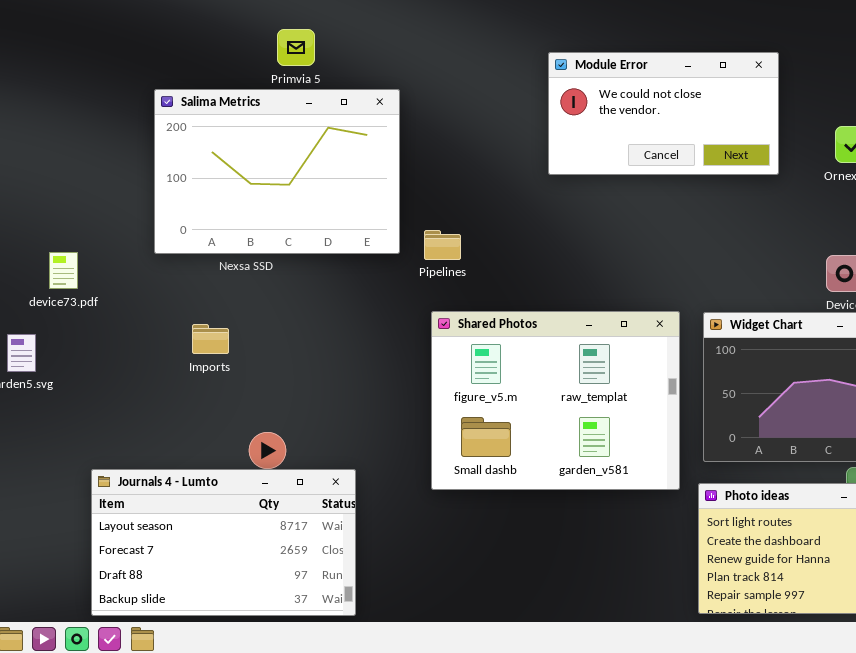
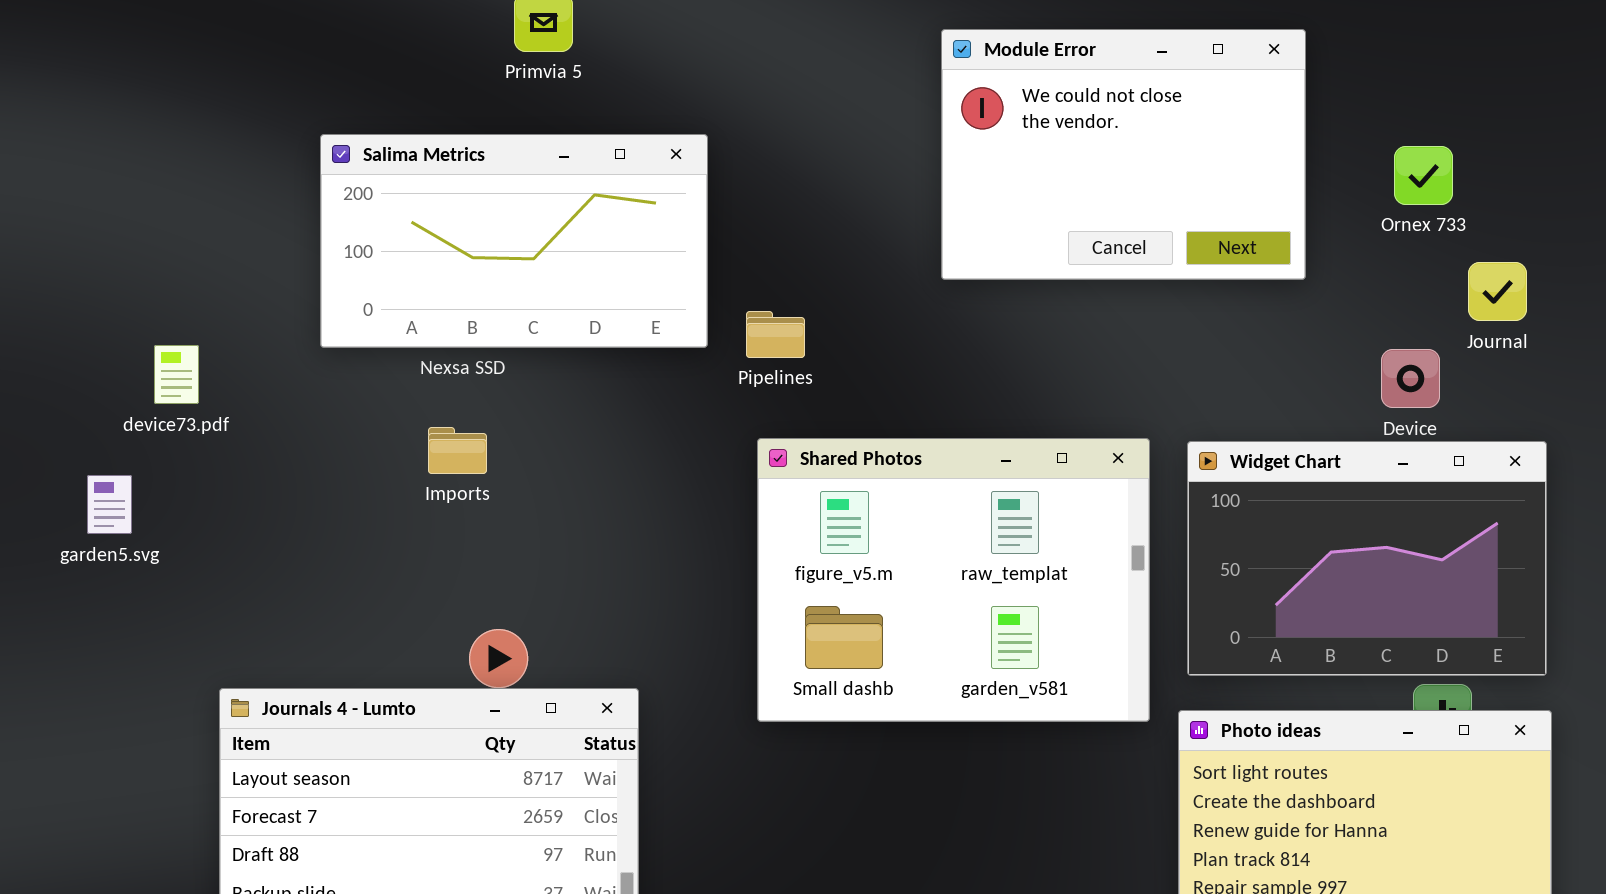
Module Error: [548,52,779,175] -> [941,29,1306,280], resized
Salima Metrics: [154,89,400,254] -> [320,134,708,348], resized
Imports: [192,324,229,354] -> [428,427,487,474], moved

